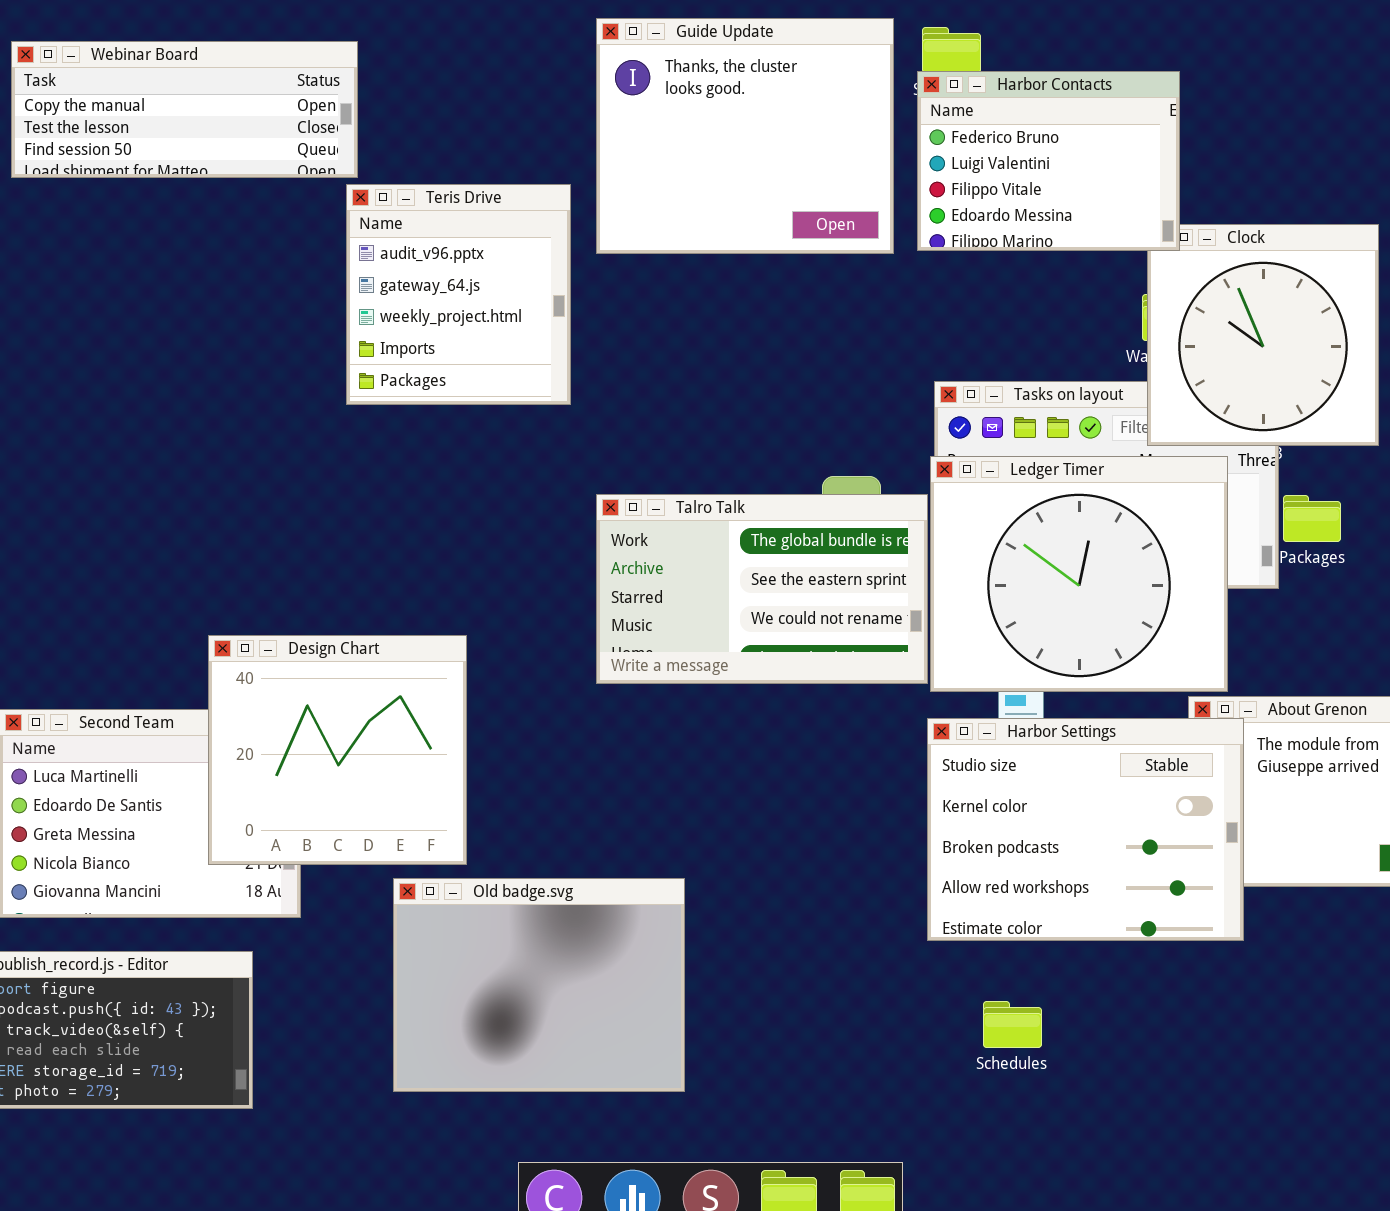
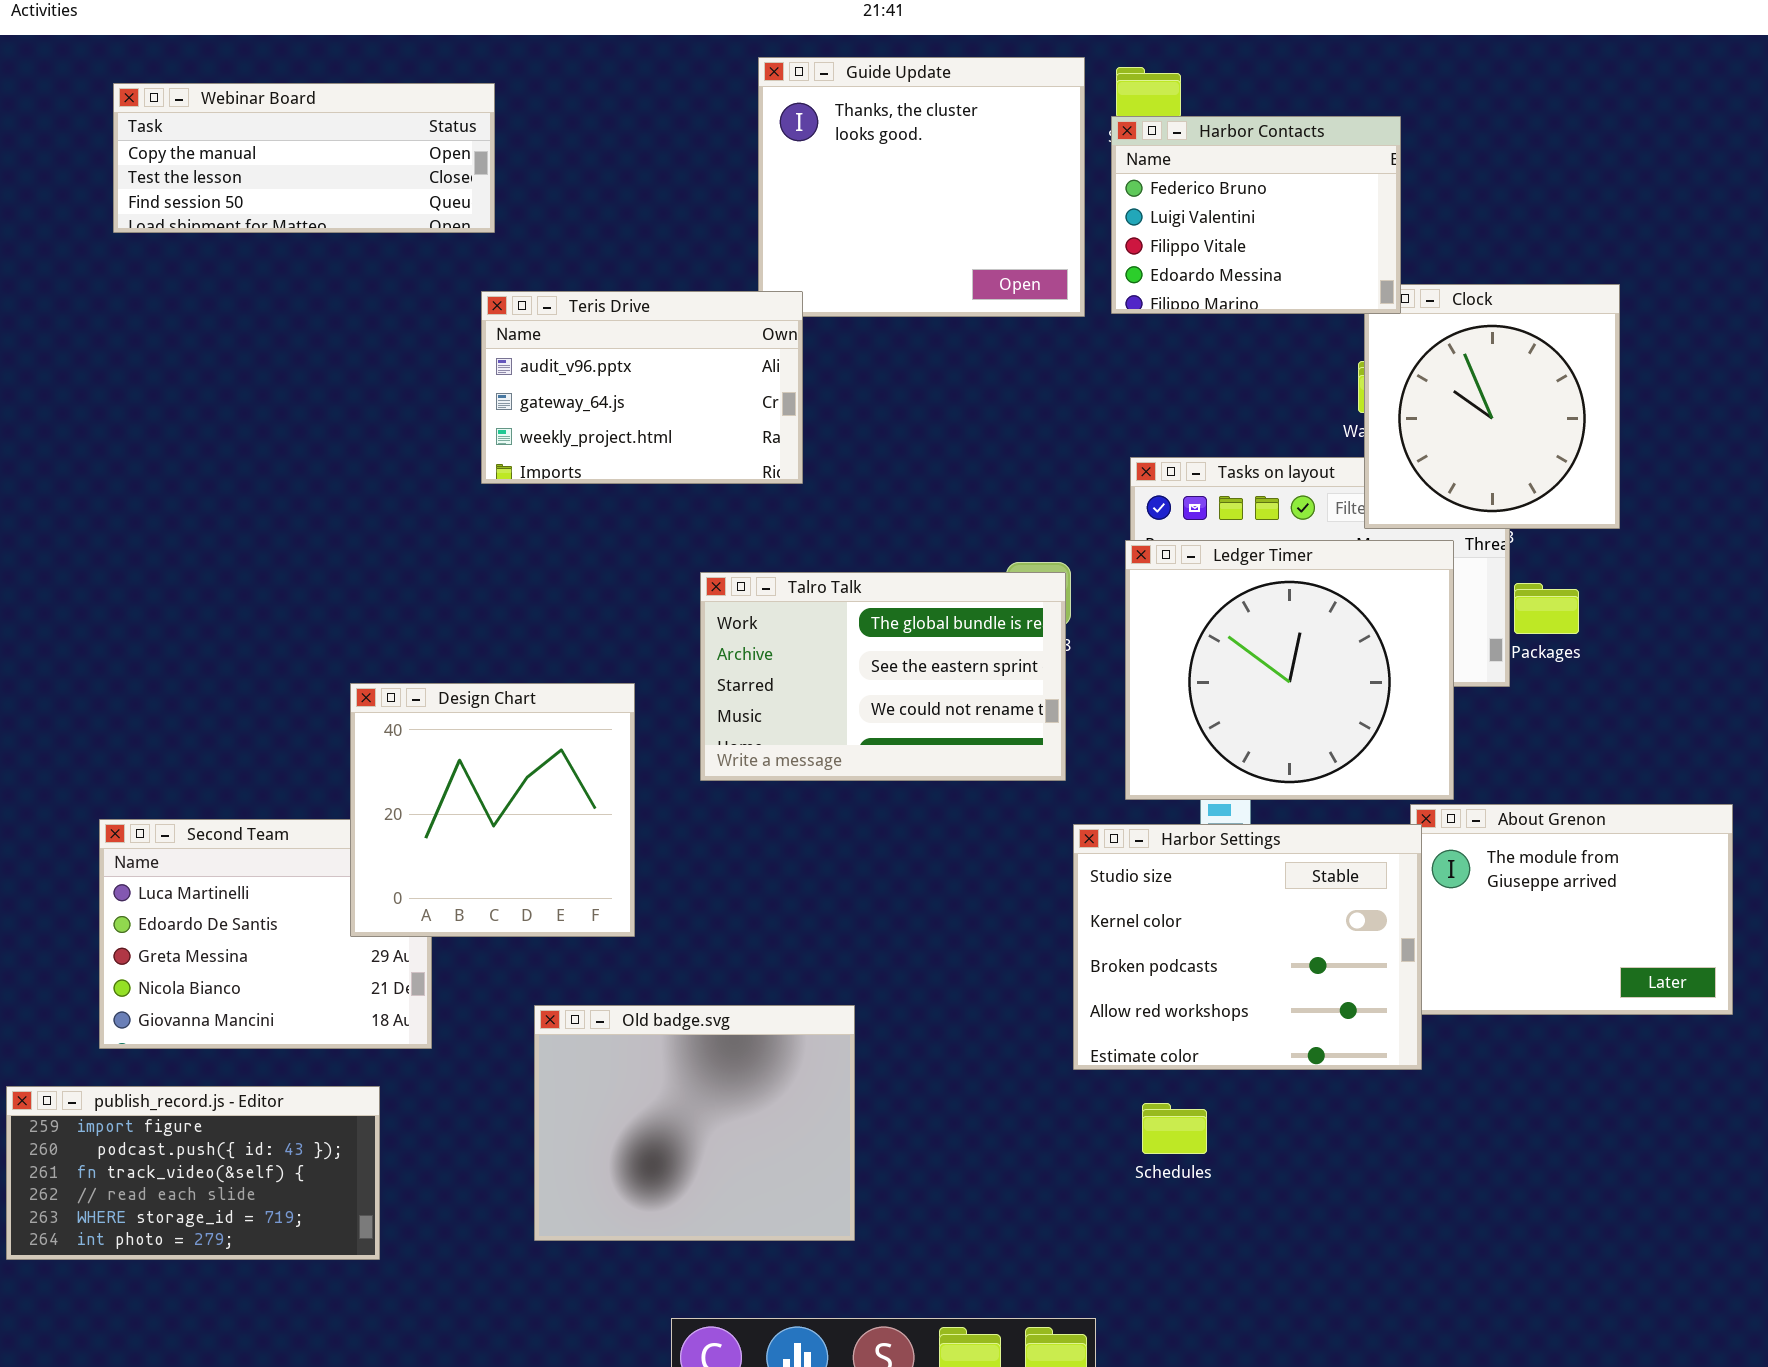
Teris Drive: [346,184,571,405] -> [481,291,803,484], resized
Talro Talk: [596,494,928,684] -> [700,572,1066,781], moved
Design Chart: [208,635,467,865] -> [350,683,635,937], moved
Harbor Settings: [927,718,1244,941] -> [1073,824,1422,1070], moved
Schedules: [983,1001,1042,1048] -> [1142,1103,1207,1154], moved

